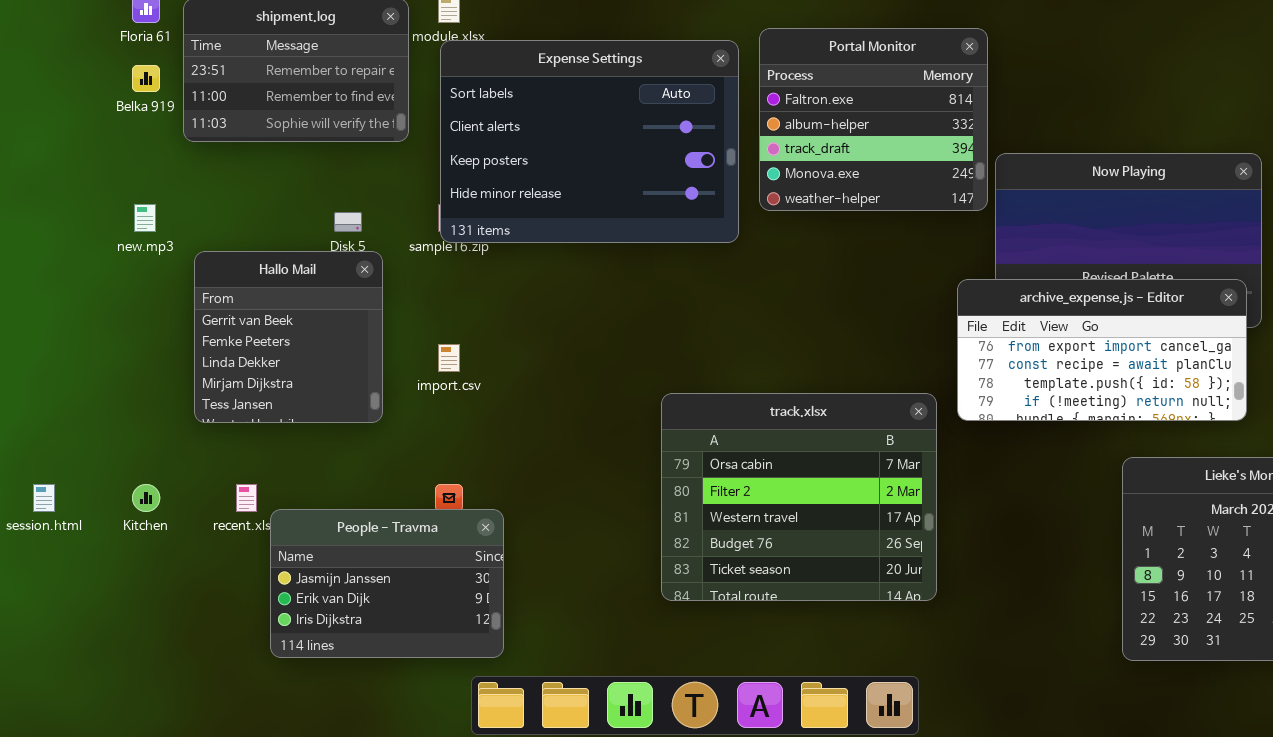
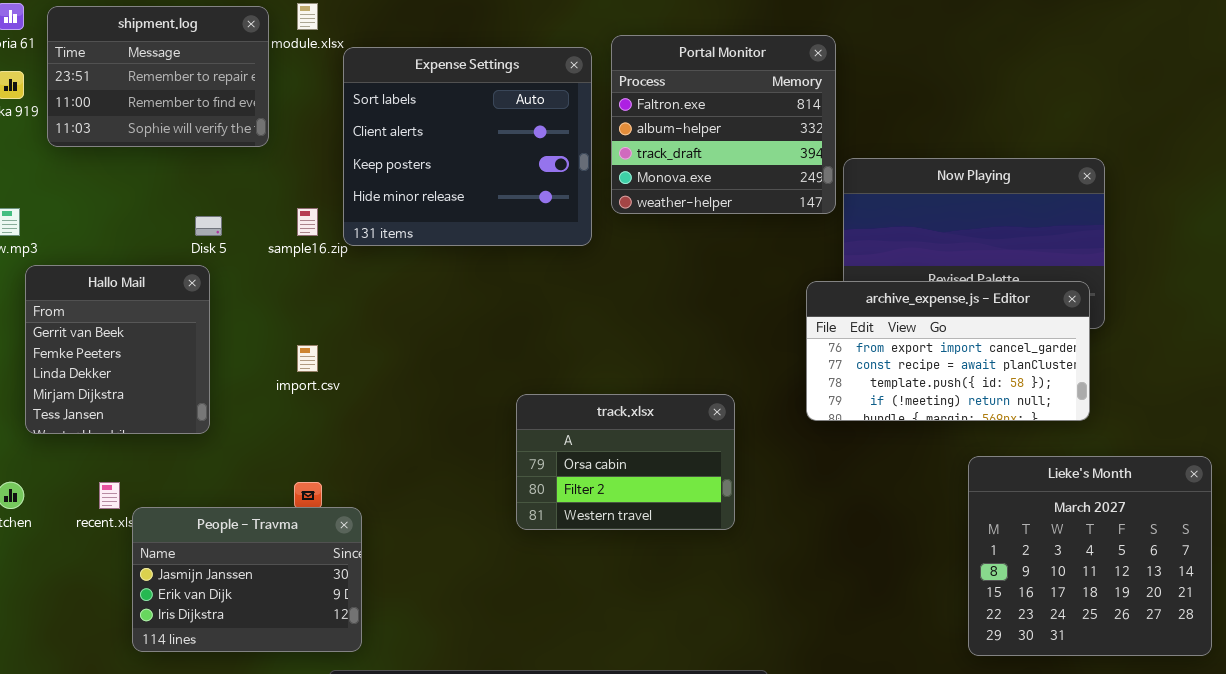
Expense Settings: [440,40,739,243] -> [343,47,592,246], resized
Hallo Mail: [194,251,383,423] -> [25,265,210,434], moved
track.xlsx: [661,393,937,601] -> [516,394,735,530], resized

